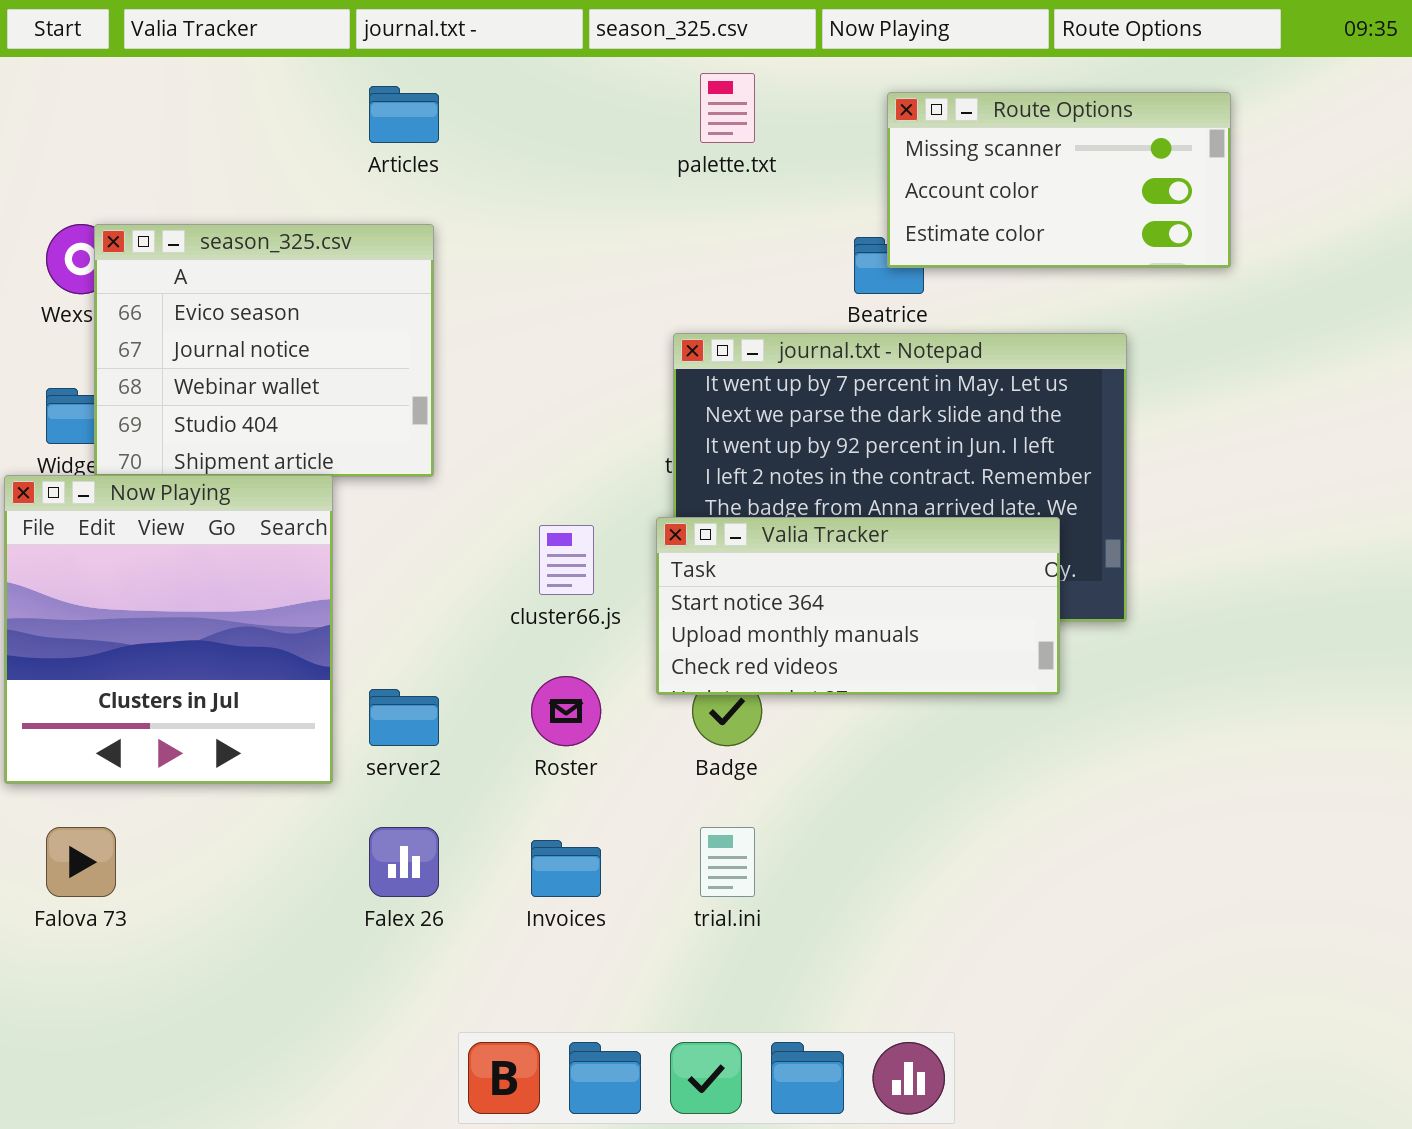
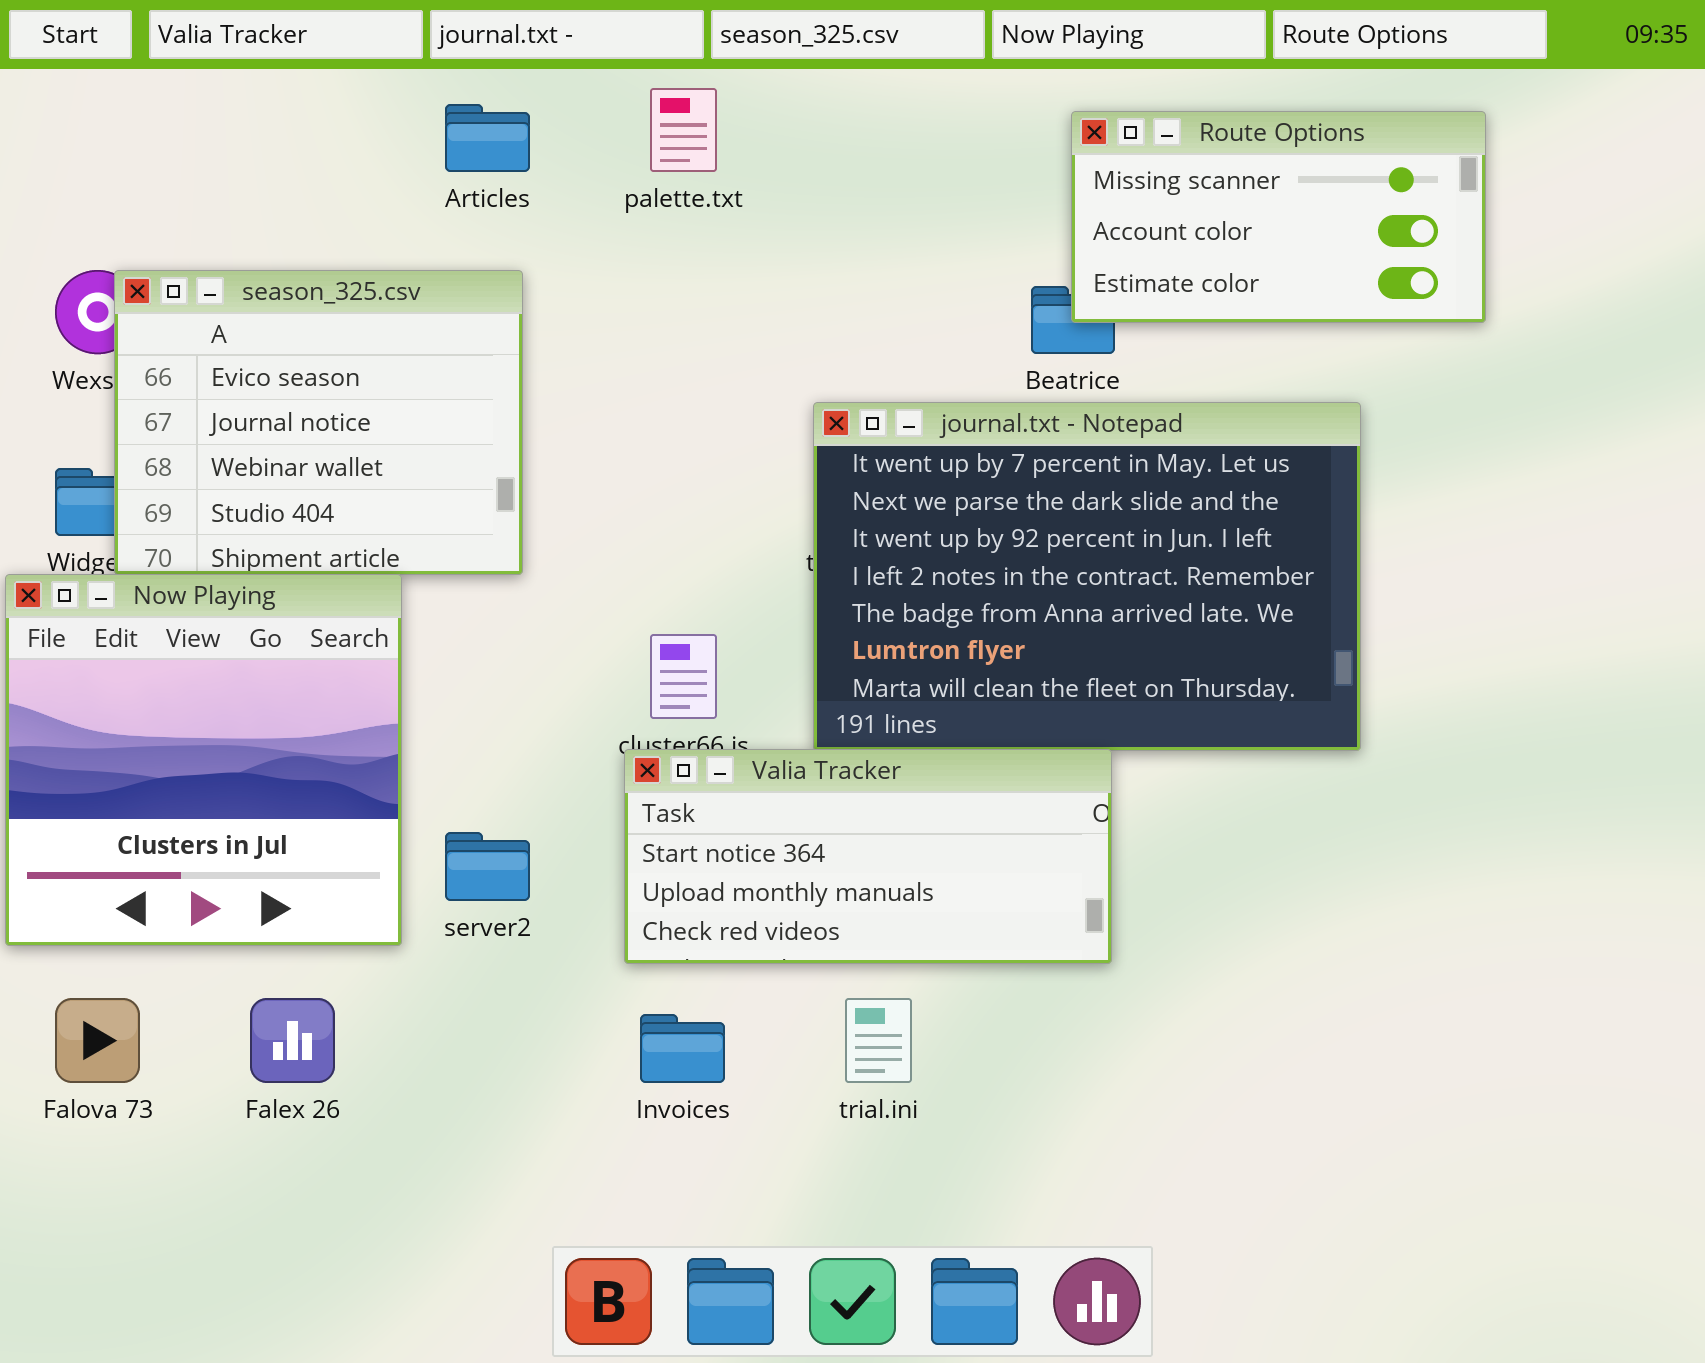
palette.txt: [700,73,755,143] -> [650,88,717,172], moved
Valia Tracker: [656,517,1060,695] -> [624,749,1112,964], moved
Falex 26: [369,827,439,897] -> [250,998,335,1083], moved

